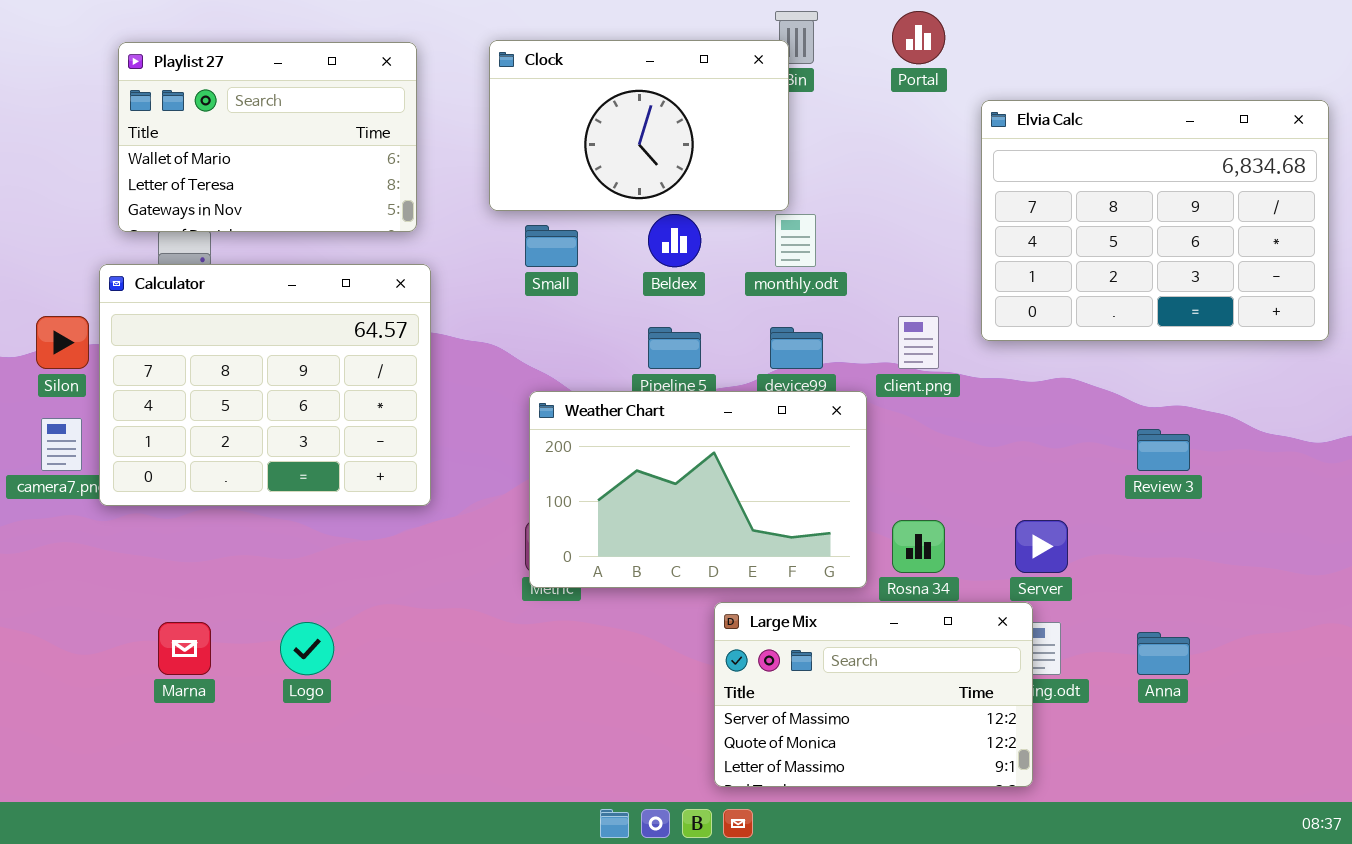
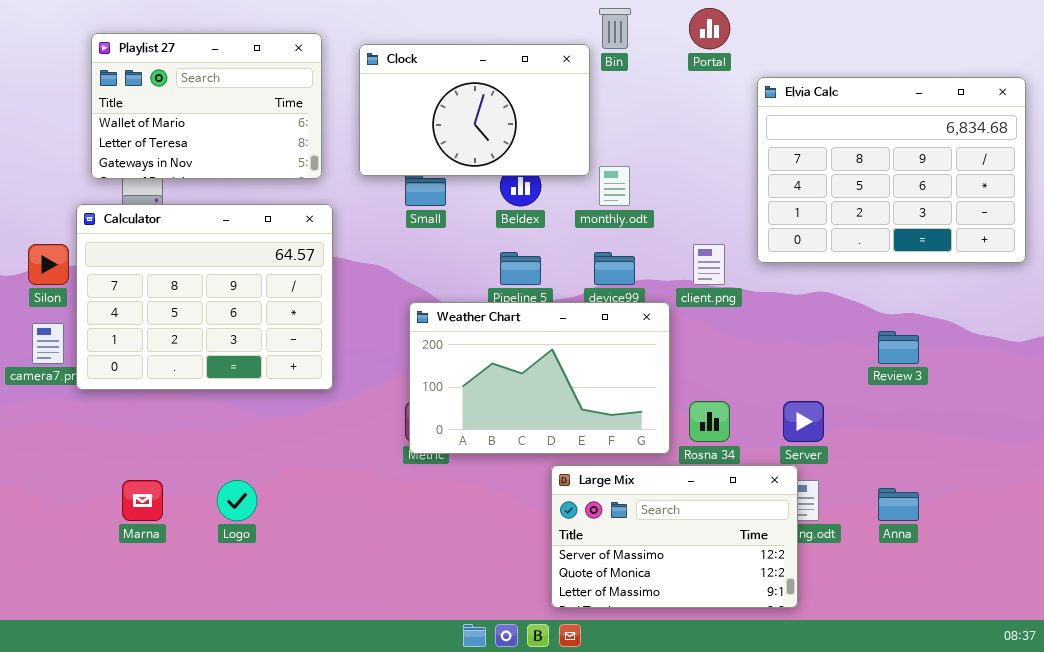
Clock: [489,40,789,211] -> [359,44,590,176], moved

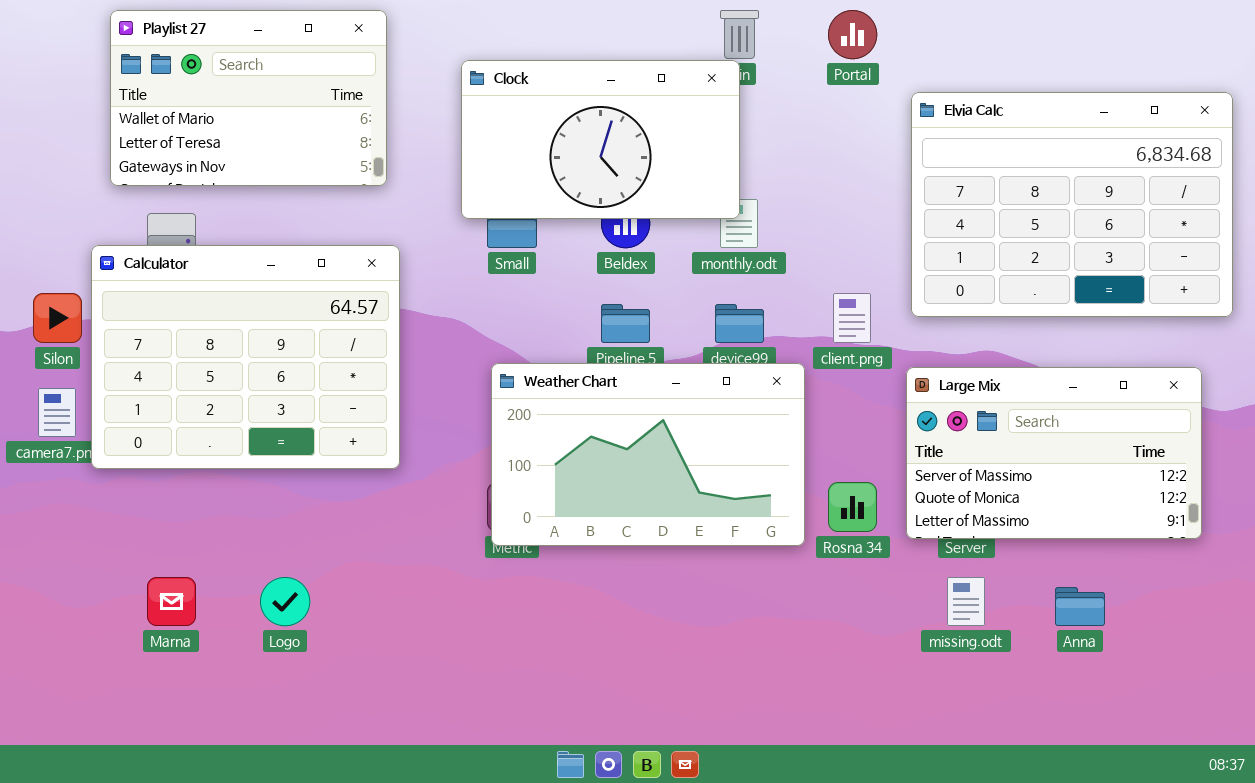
Playlist 27: [91,33,322,179] -> [110,10,387,186], moved
Clock: [359,44,590,176] -> [461,60,740,219], moved
Large Mix: [551,465,798,608] -> [906,367,1202,539], moved

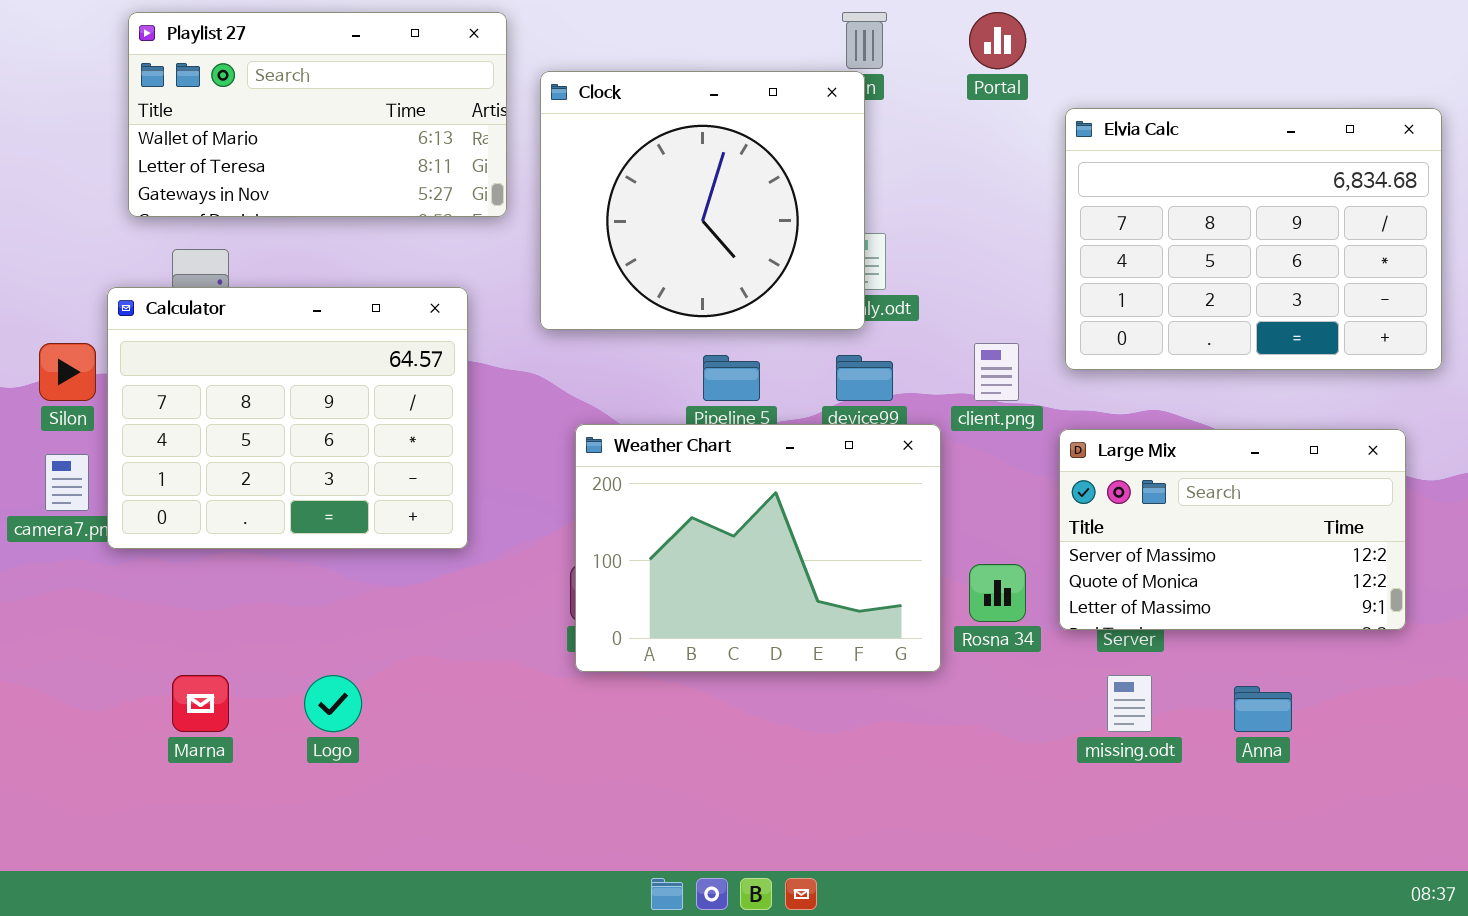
Playlist 27: [110,10,387,186] -> [128,12,507,217], resized
Clock: [461,60,740,219] -> [540,71,865,330], resized
Weather Chart: [491,363,805,546] -> [575,424,941,672], resized

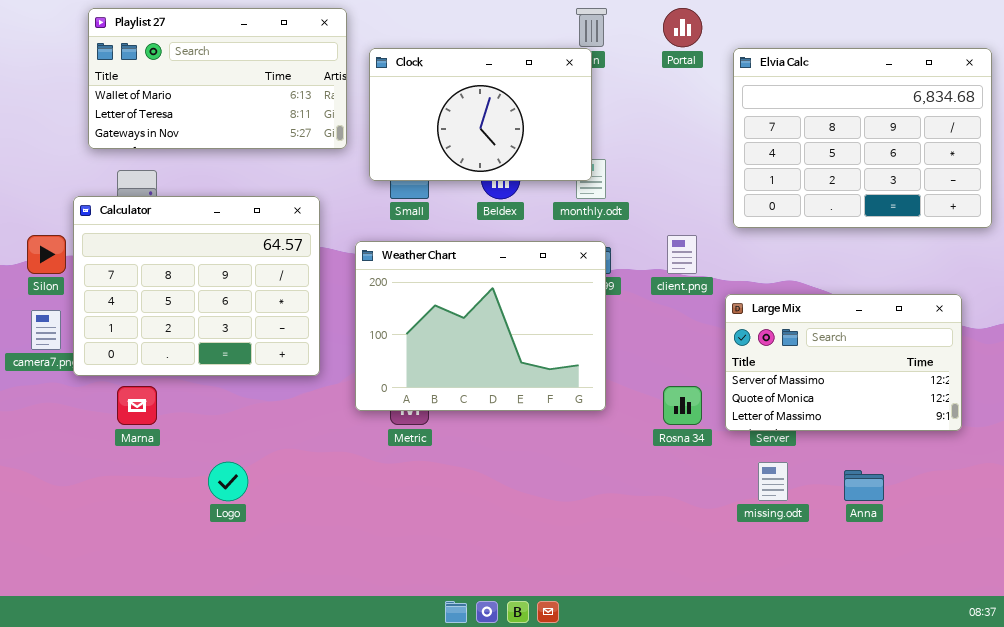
Clock: [540,71,865,330] -> [369,48,592,181], resized
Elvia Calc: [1065,108,1442,370] -> [733,48,992,228], moved
Weather Chart: [575,424,941,672] -> [355,241,606,411], moved
Marna: [172,675,229,732] -> [117,386,157,425], moved

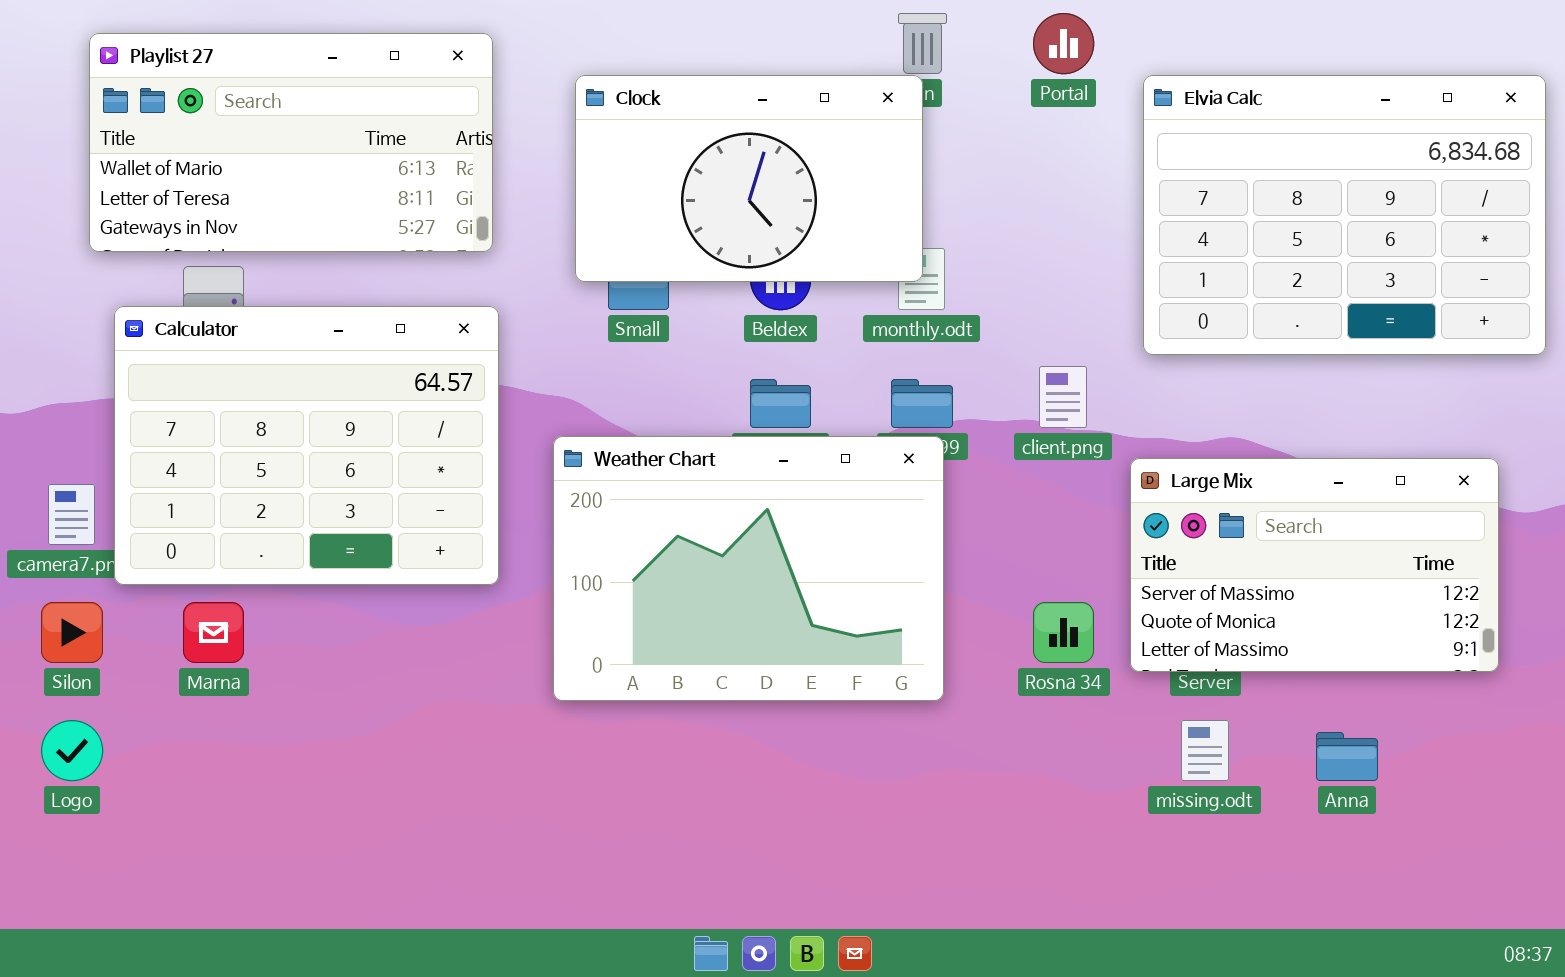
Playlist 27: [88,8,347,149] -> [89,33,493,252], moved
Silon: [27,235,66,274] -> [41,602,103,663], moved
Weather Chart: [355,241,606,411] -> [553,436,944,701], moved
Logo: [208,462,248,501] -> [41,720,103,781], moved

